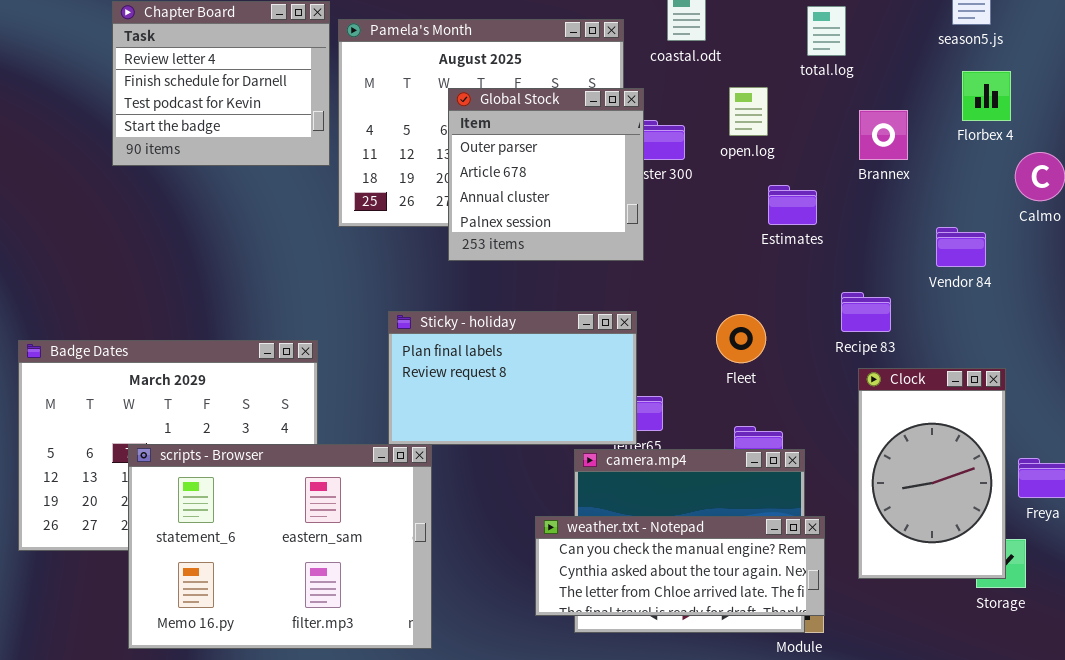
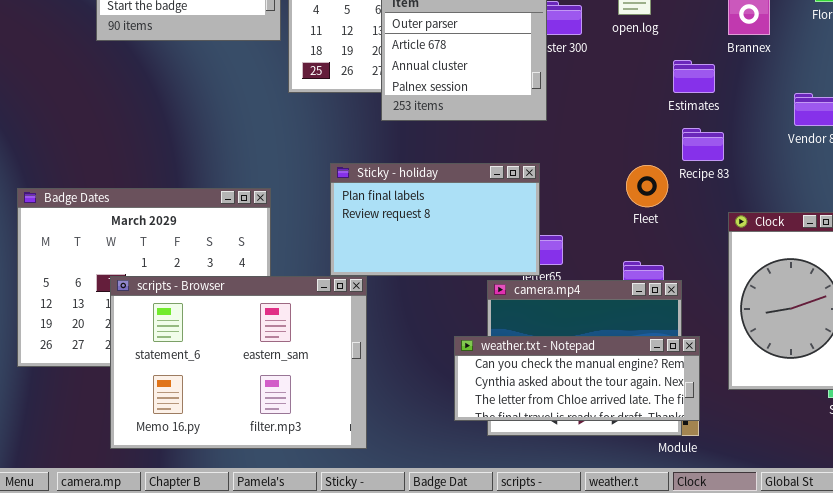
Estimates: [768,185,817,225] -> [673,60,715,93], moved
Recipe 83: [841,292,891,332] -> [682,128,724,161], moved
Fleet: [716,314,766,363] -> [626,165,668,207], moved

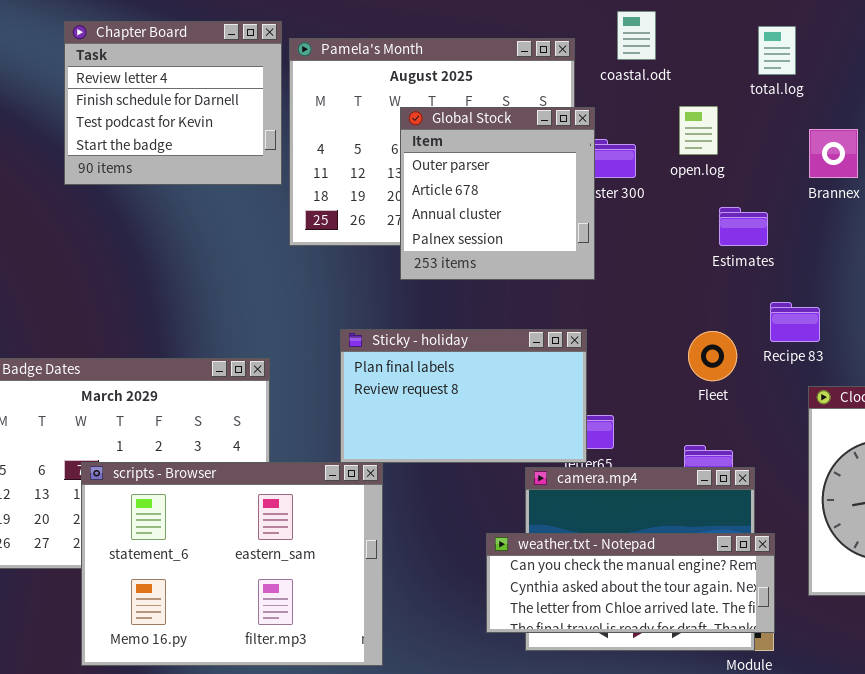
Estimates: [673,60,715,93] -> [719,207,768,246], moved
Recipe 83: [682,128,724,161] -> [770,302,820,342], moved

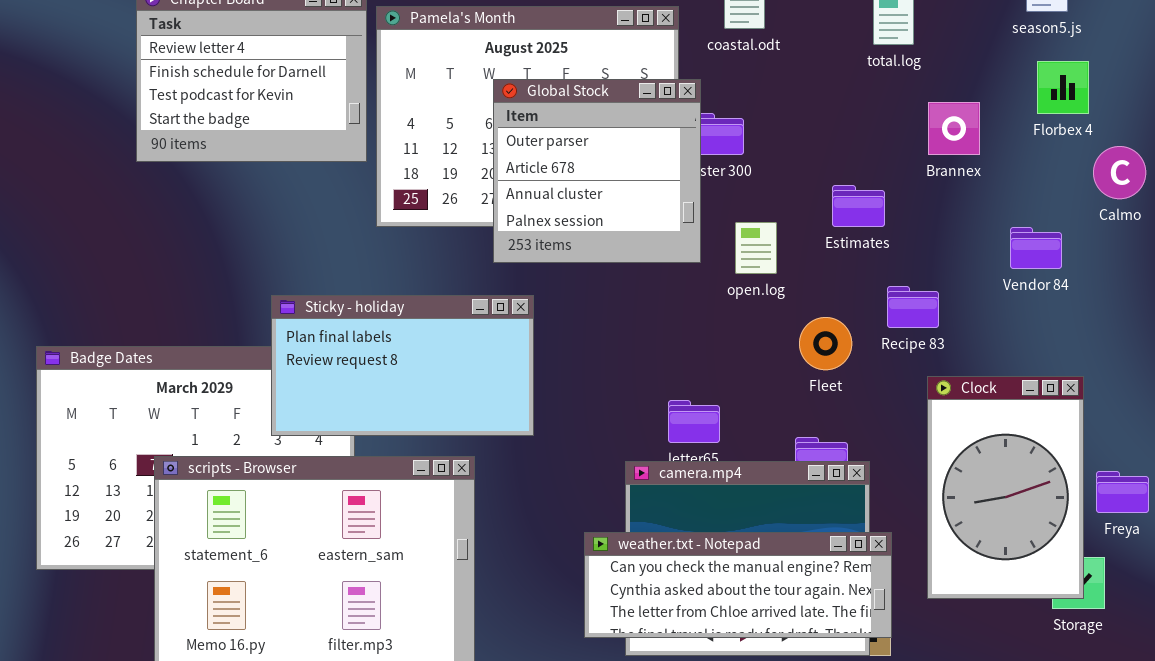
open.log: [679,106,718,155] -> [735,222,777,274], moved
Sticky - holiday: [340,329,587,463] -> [271,295,534,436], moved

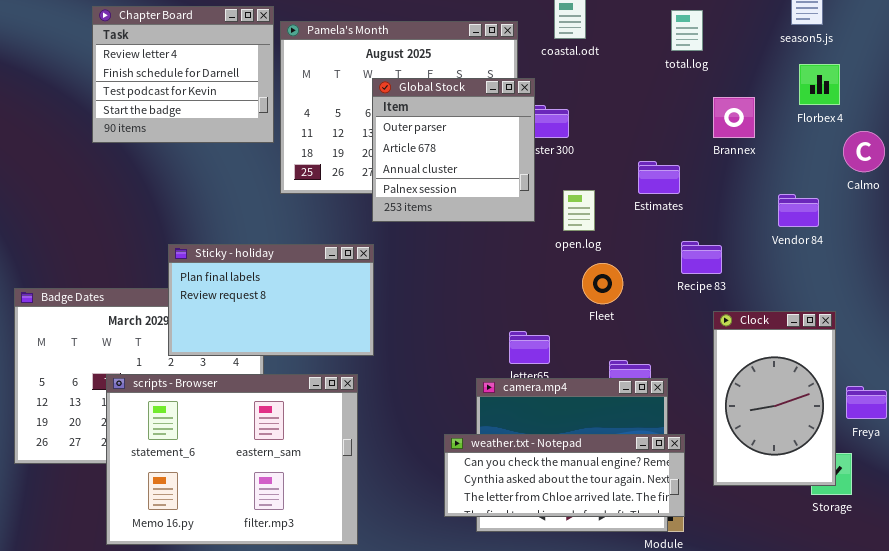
Sticky - holiday: [271,295,534,436] -> [168,244,374,356], moved
Fleet: [799,317,852,370] -> [582,263,623,304], moved

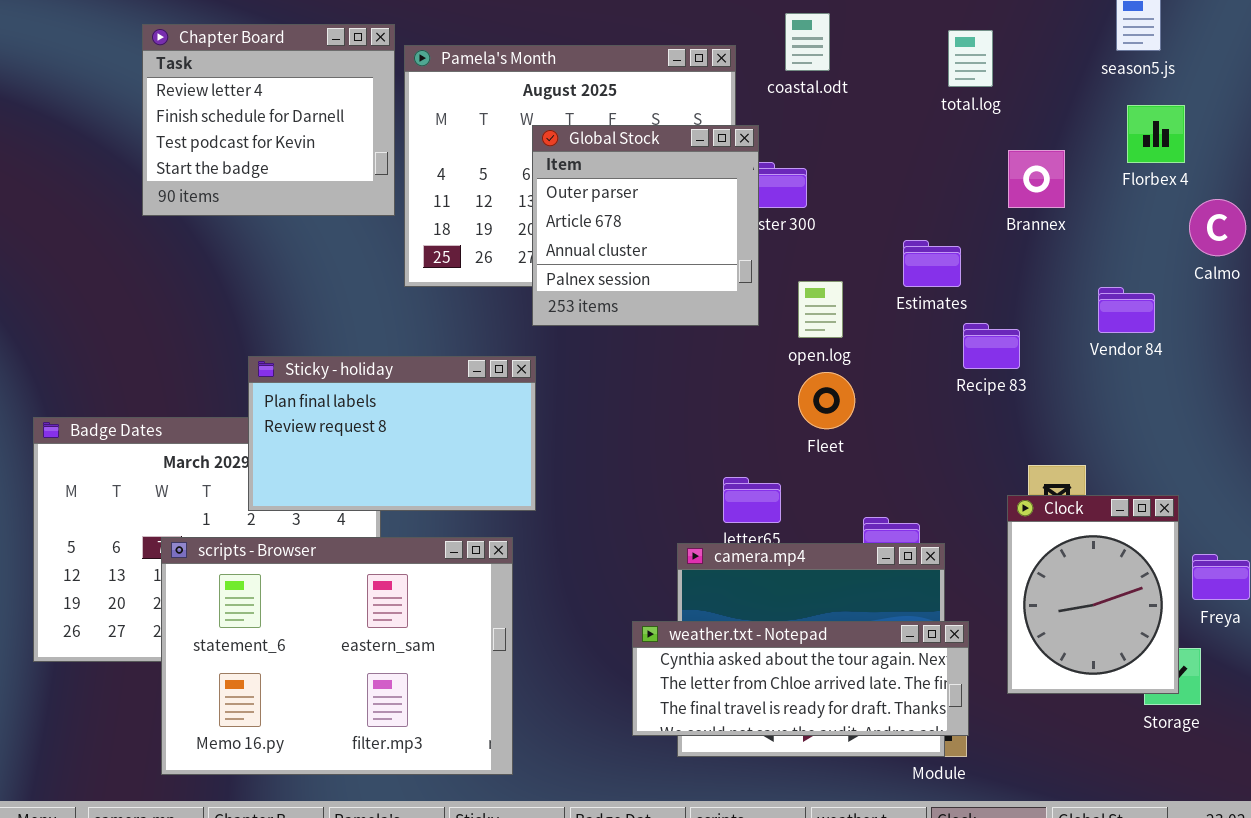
Recipe 83: [681,241,722,274] -> [963,323,1020,369], moved
Fleet: [582,263,623,304] -> [798,372,855,429], moved
Clock: [713,311,836,486] -> [1007,495,1179,694], resized
weather.txt - Notepad: [444,434,685,517] -> [632,621,969,736], scrolled down 1 row

